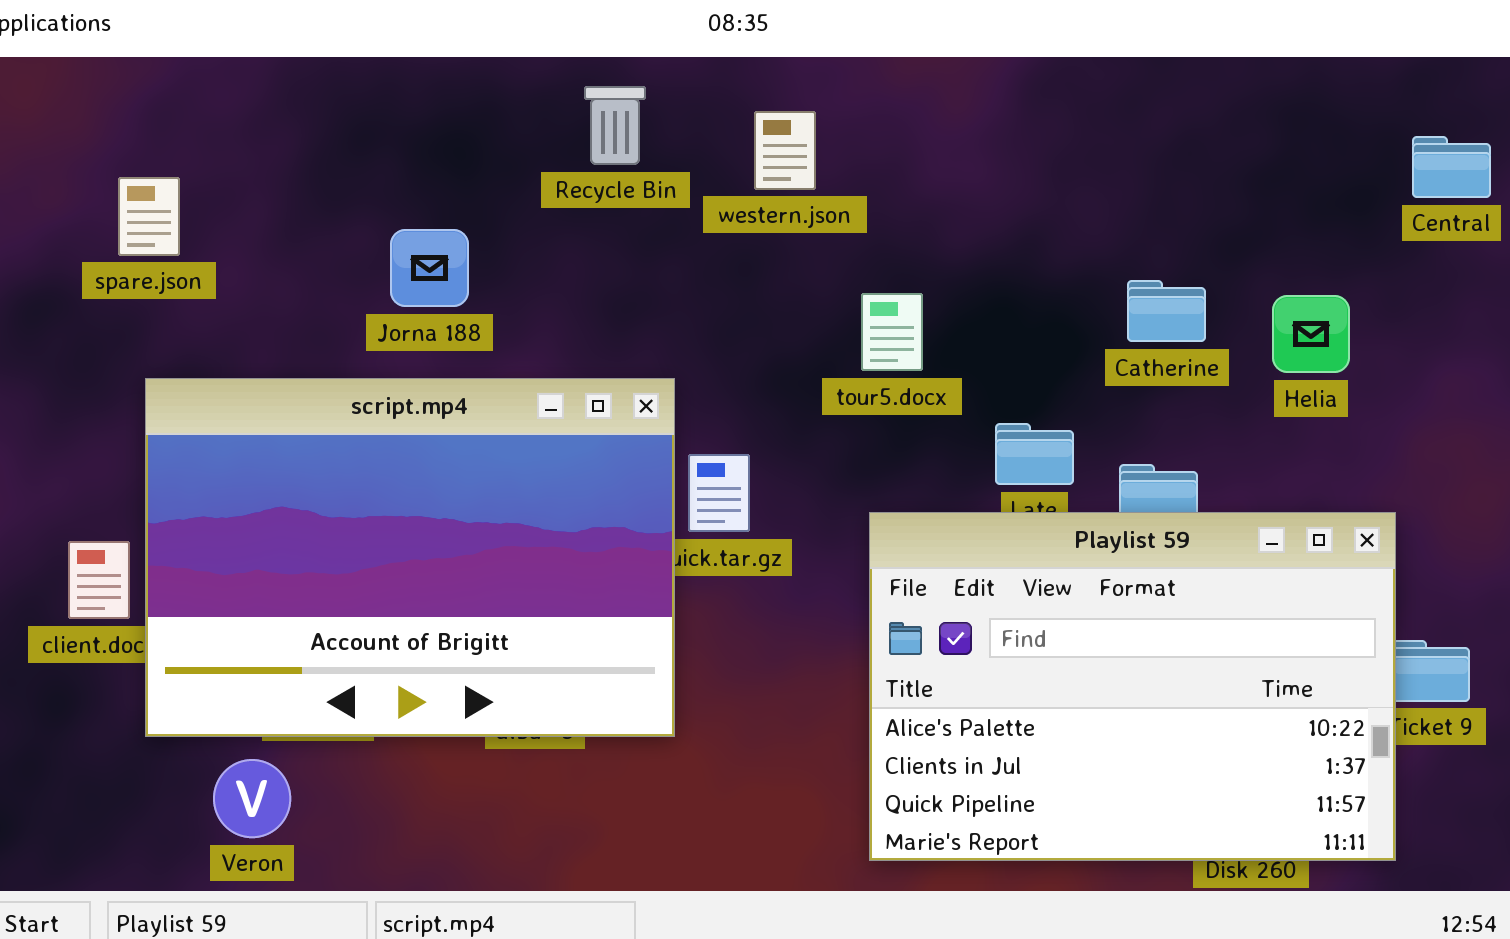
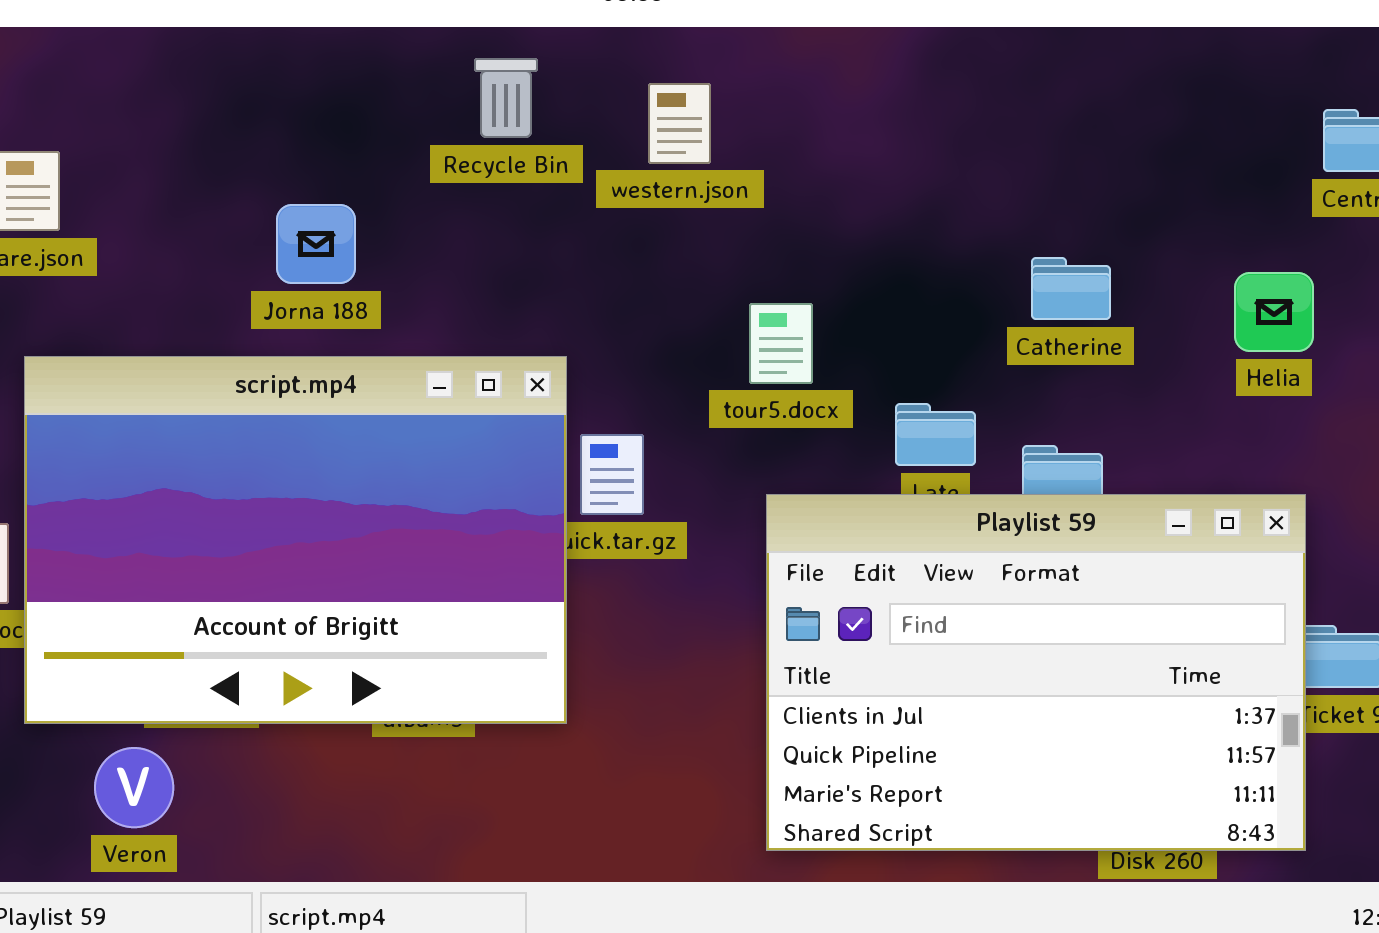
tour5.docx: [861,293,923,371] -> [749,303,813,384], moved
Helia: [1272,295,1350,373] -> [1234,272,1314,352], moved
Playlist 59: [869,512,1396,861] -> [766,494,1306,851], scrolled down 1 row

